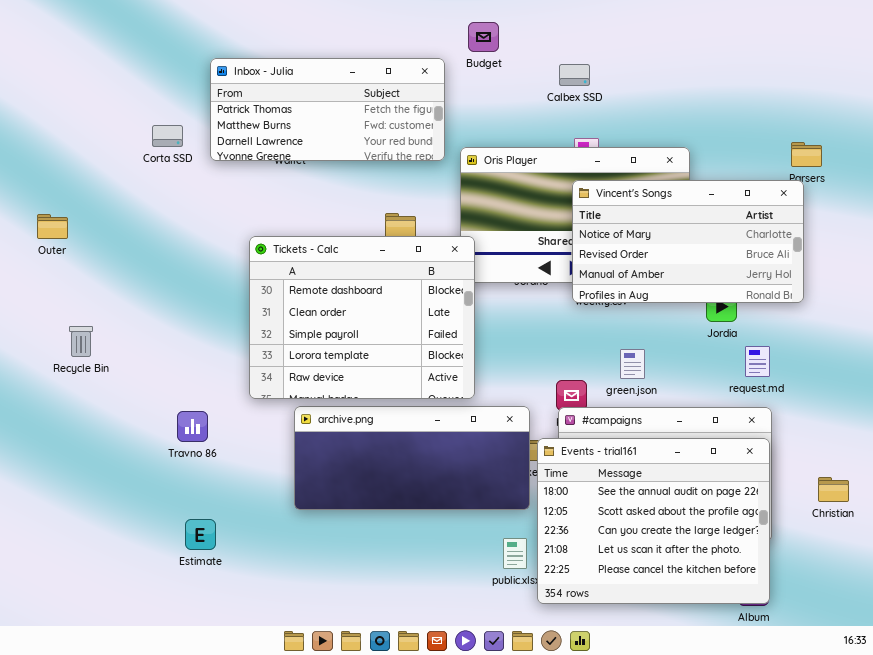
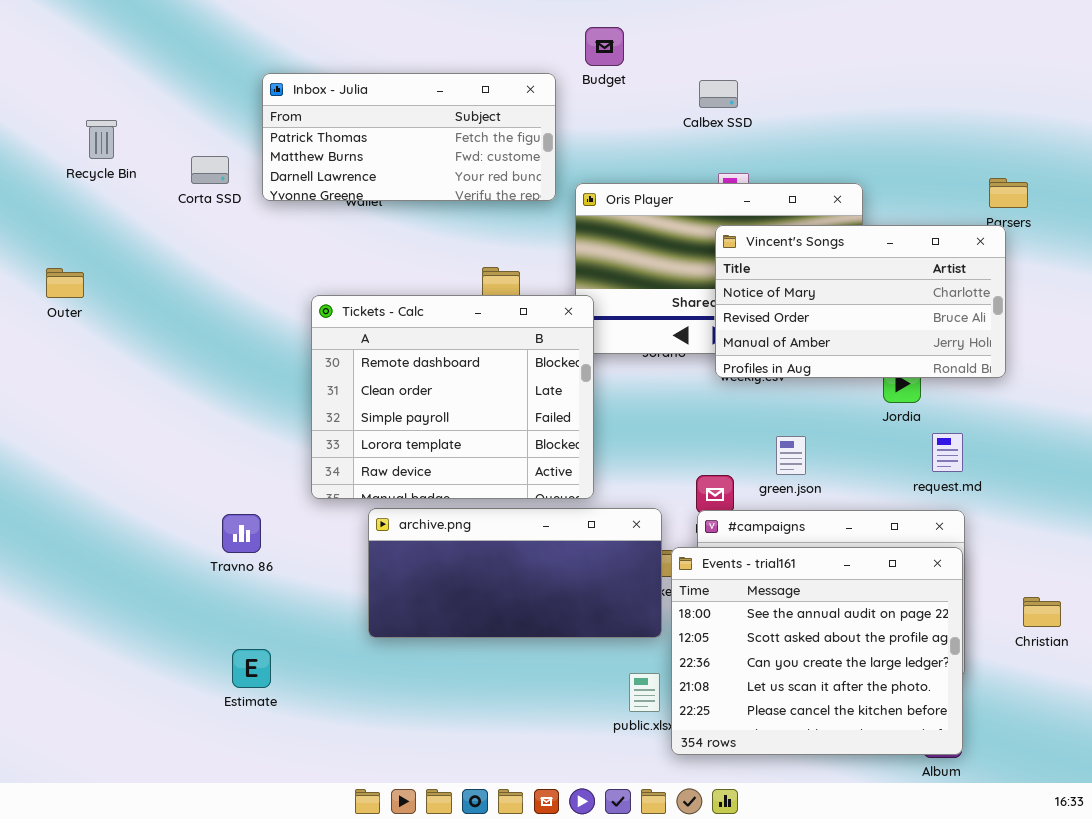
Recycle Bin: [69,326,93,357] -> [86,120,117,159], moved

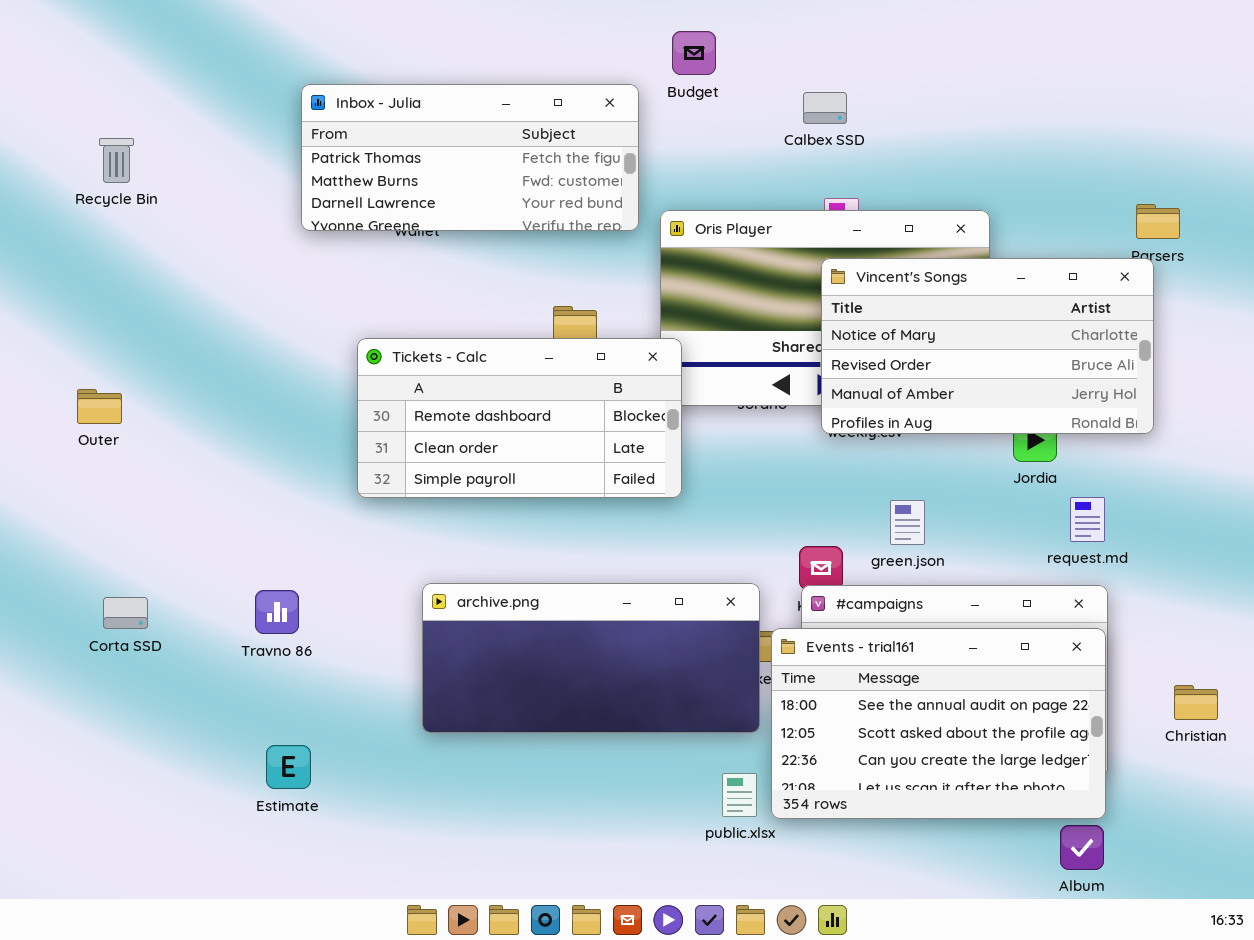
Corta SSD: [191,156,229,184] -> [103,597,148,629], moved
Outer: [46,268,84,298] -> [77,389,122,424], moved
Tickets - Calc: [311,295,594,499] -> [357,338,682,498], resized
Events - trial161: [671,547,963,755] -> [771,628,1106,819], resized

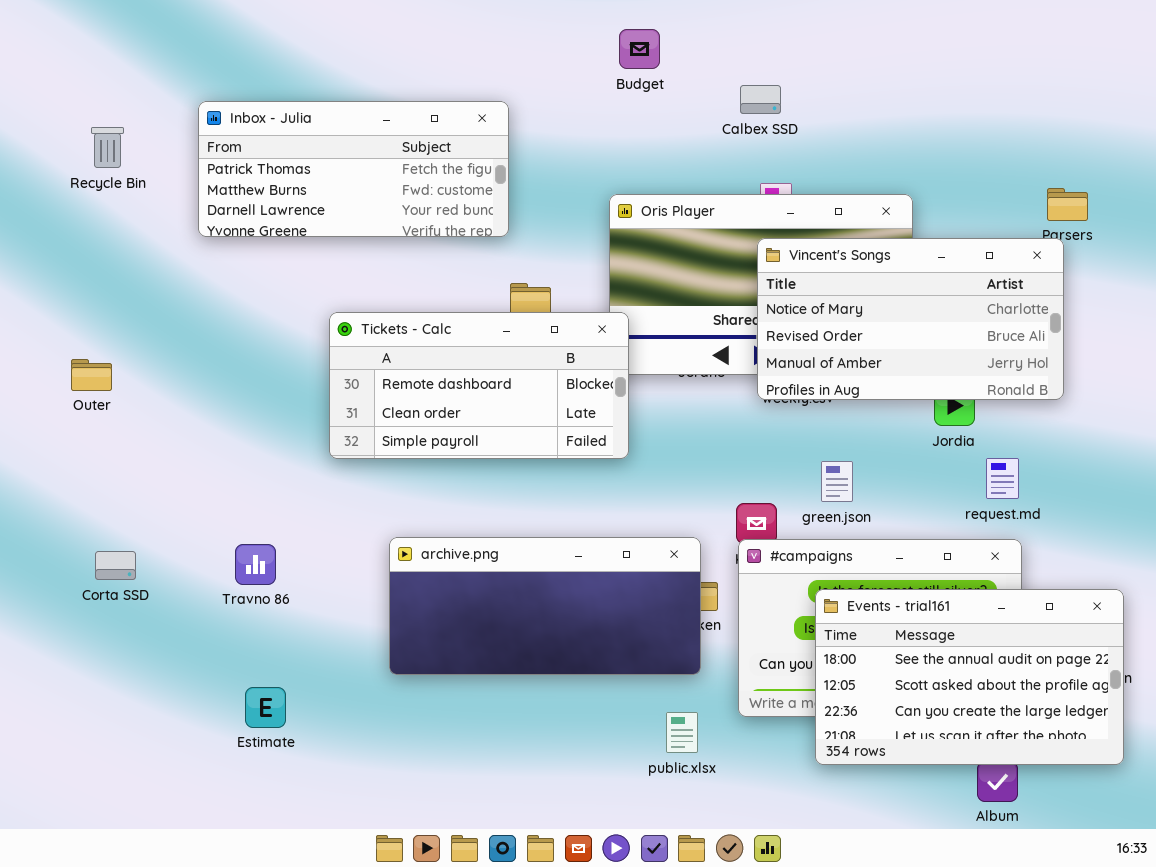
Inbox - Julia: [301,84,639,231] -> [198,101,509,237], moved
Events - trial161: [771,628,1106,819] -> [815,589,1124,765], moved

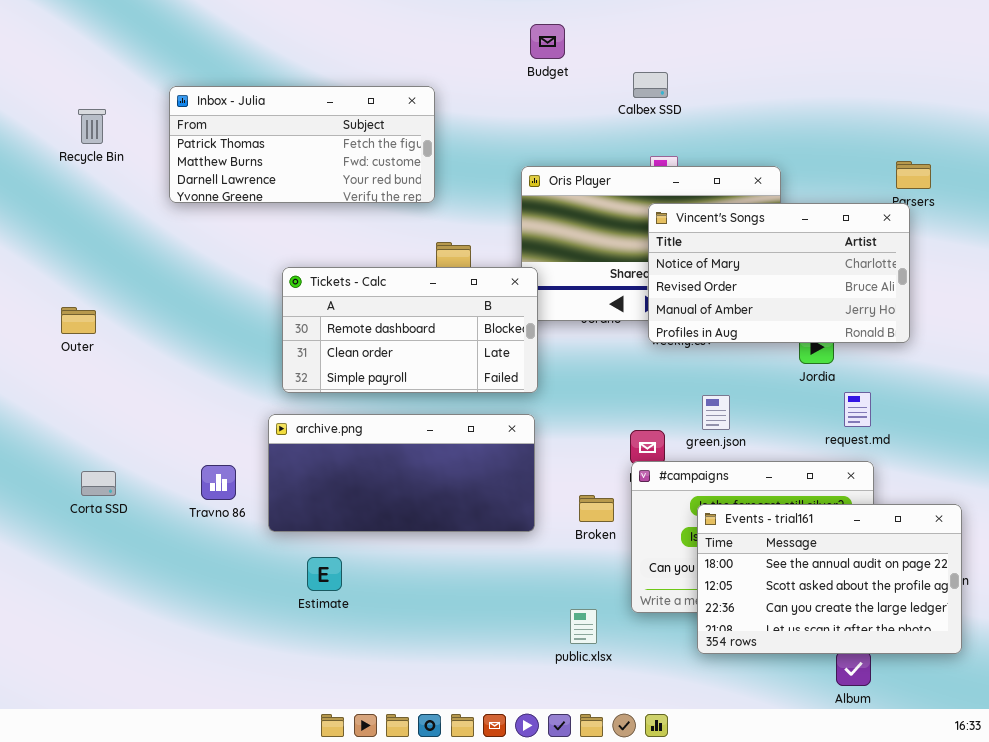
archive.png: [389,537,701,675] -> [268,414,535,532], moved
Estimate: [245,687,286,728] -> [307,557,342,591], moved

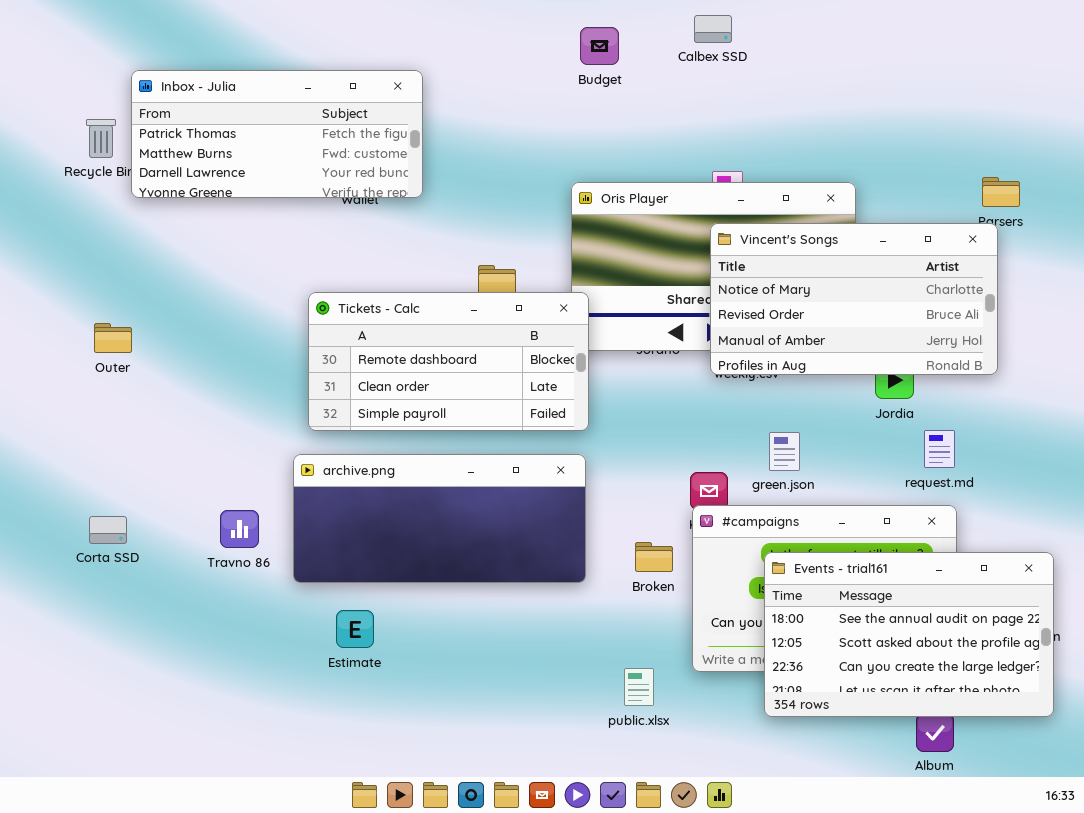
Calbex SSD: [633,72,668,98] -> [694,15,732,43], moved
Inbox - Julia: [169,86,435,203] -> [131,70,423,198], moved
Outer: [61,307,96,334] -> [94,323,132,353], moved

